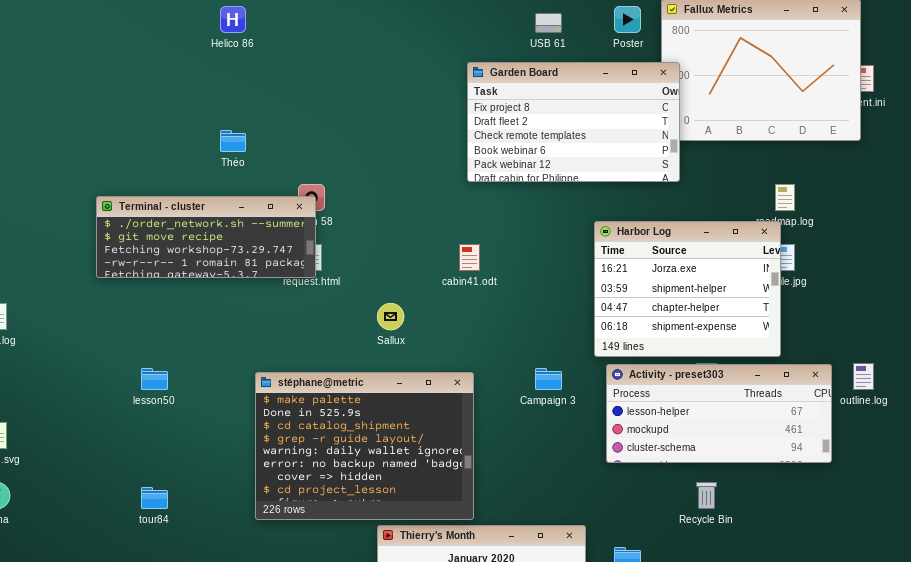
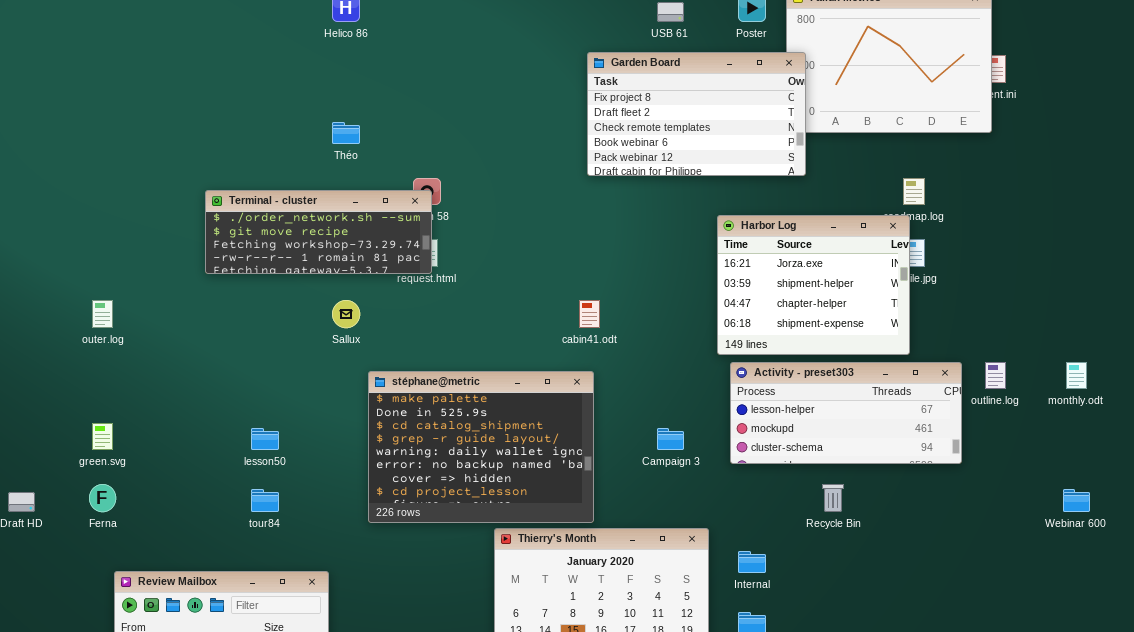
cabin41.odt: [459,244,480,271] -> [579,300,600,328], moved
Sallux: [377,303,404,330] -> [332,300,360,328], moved
lesson50: [141,368,168,390] -> [251,428,279,450], moved
Campaign 3: [535,368,562,390] -> [657,428,684,450], moved

